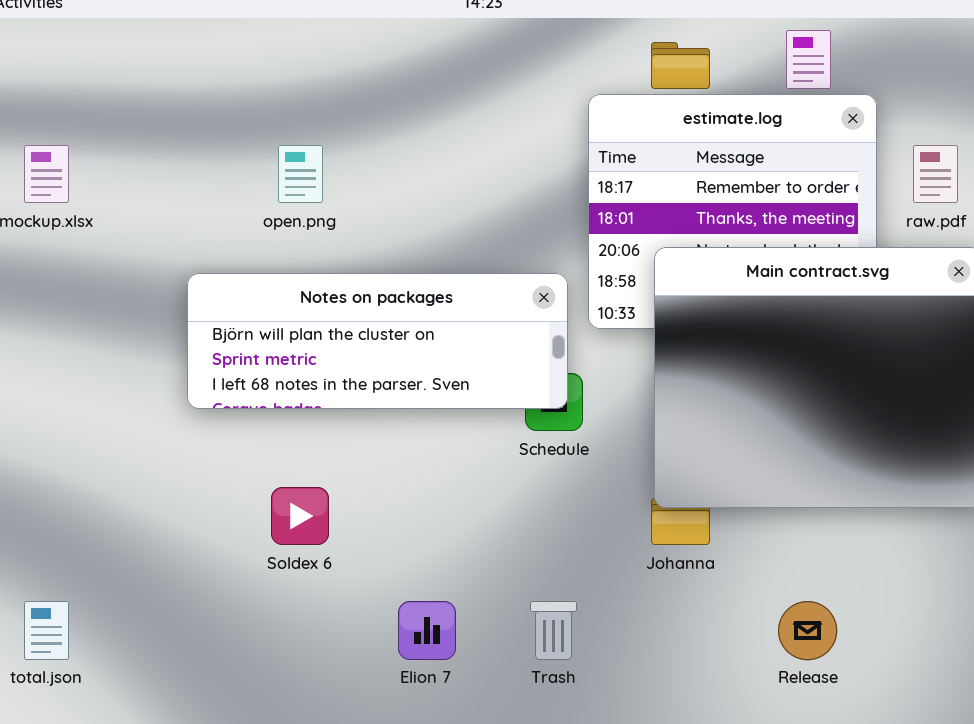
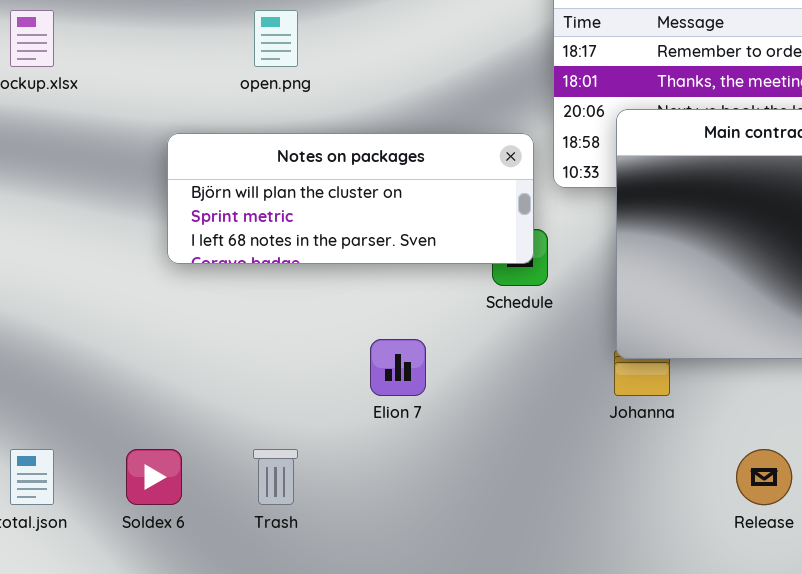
Soldex 6: [271,487,329,545] -> [126,449,182,505], moved
Elion 7: [398,601,456,660] -> [370,339,426,396], moved
Trash: [530,601,577,660] -> [253,449,298,505], moved

